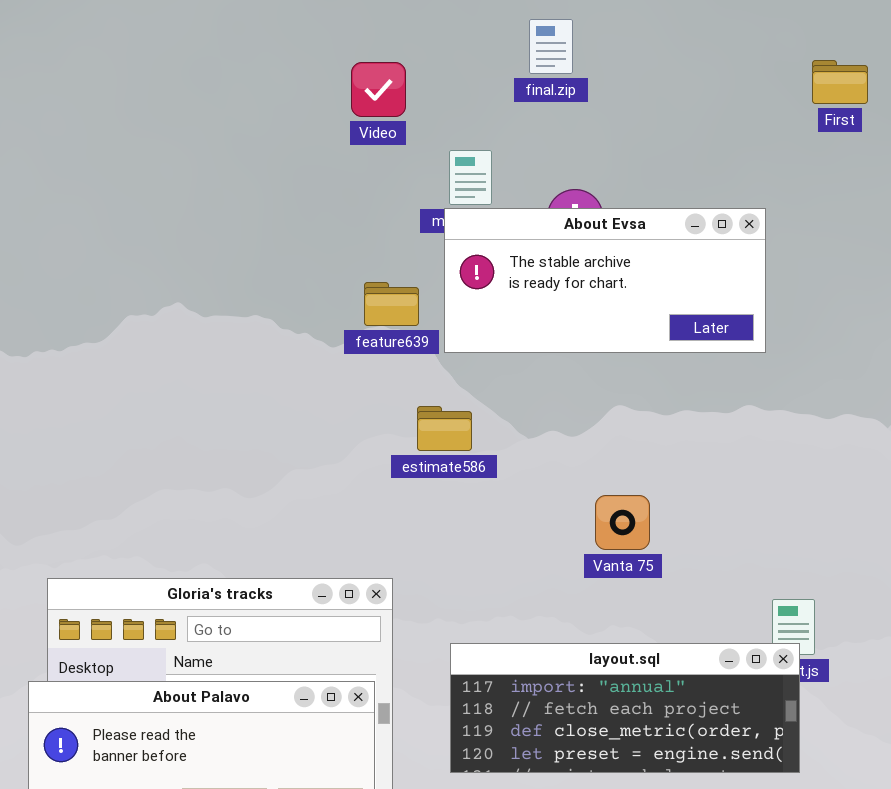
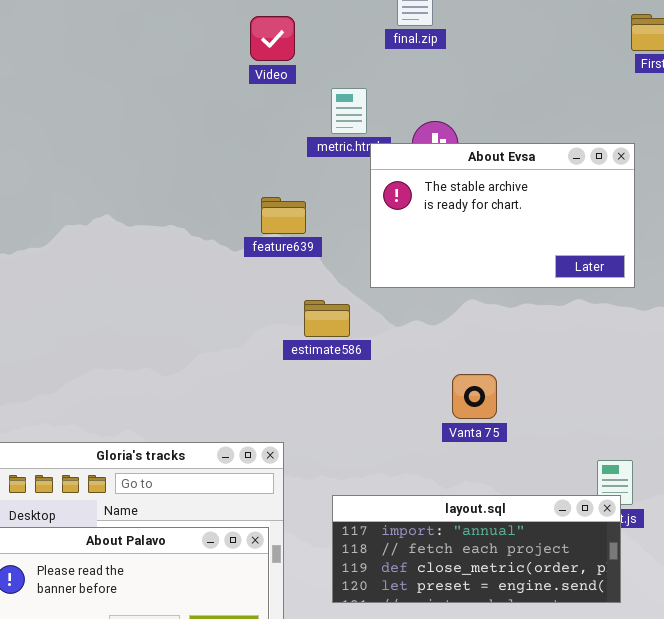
About Evsa: [444,208,766,353] -> [370,143,635,288], moved, resized

